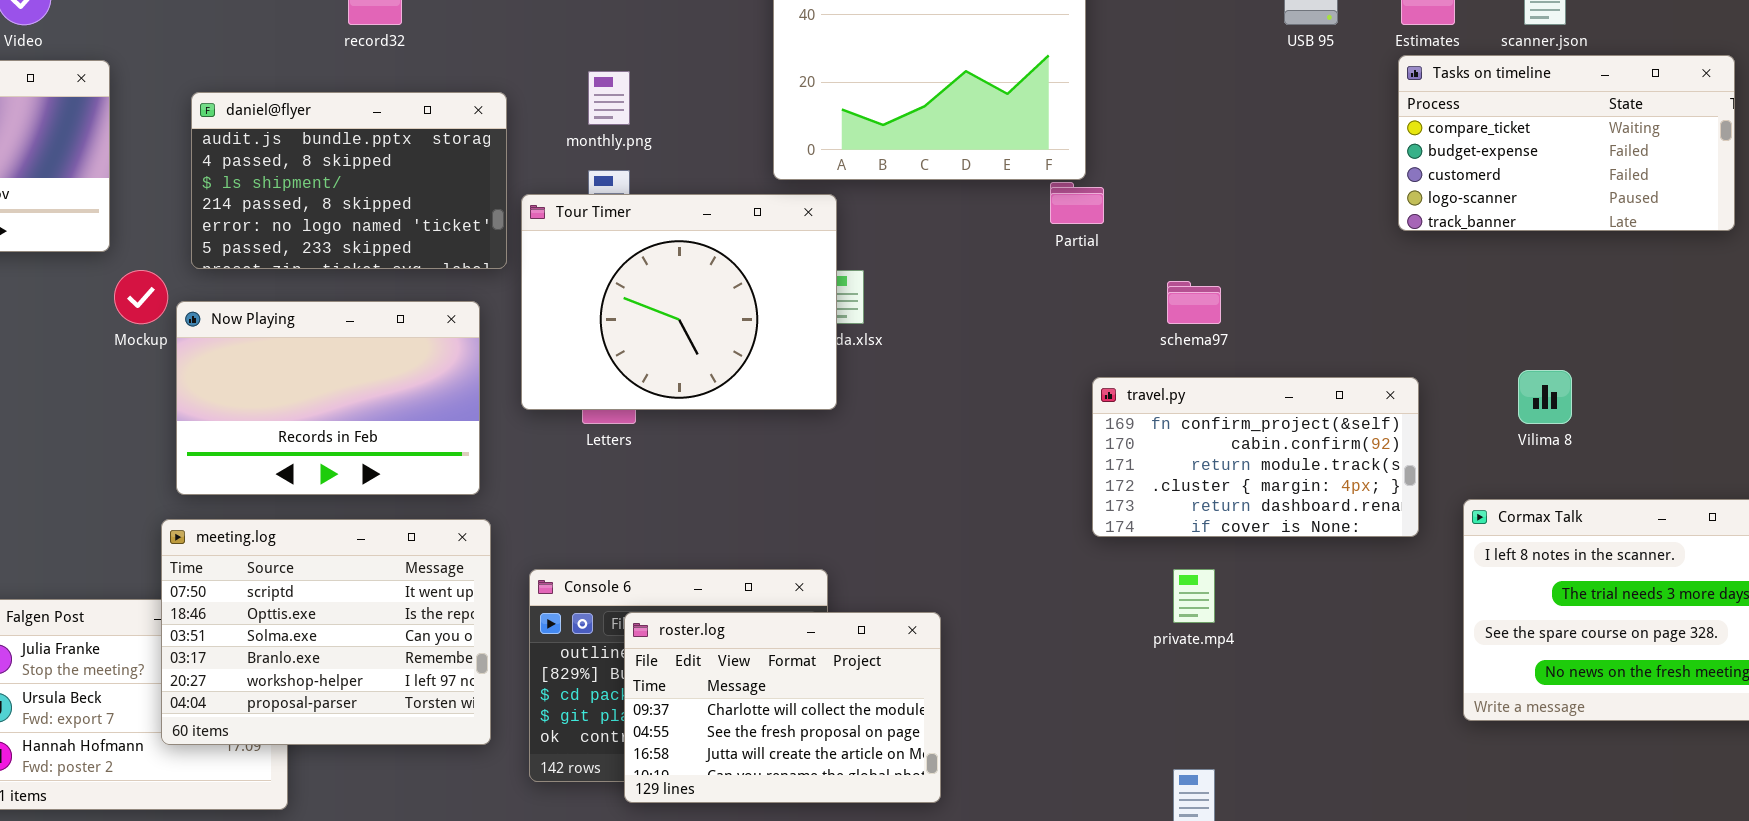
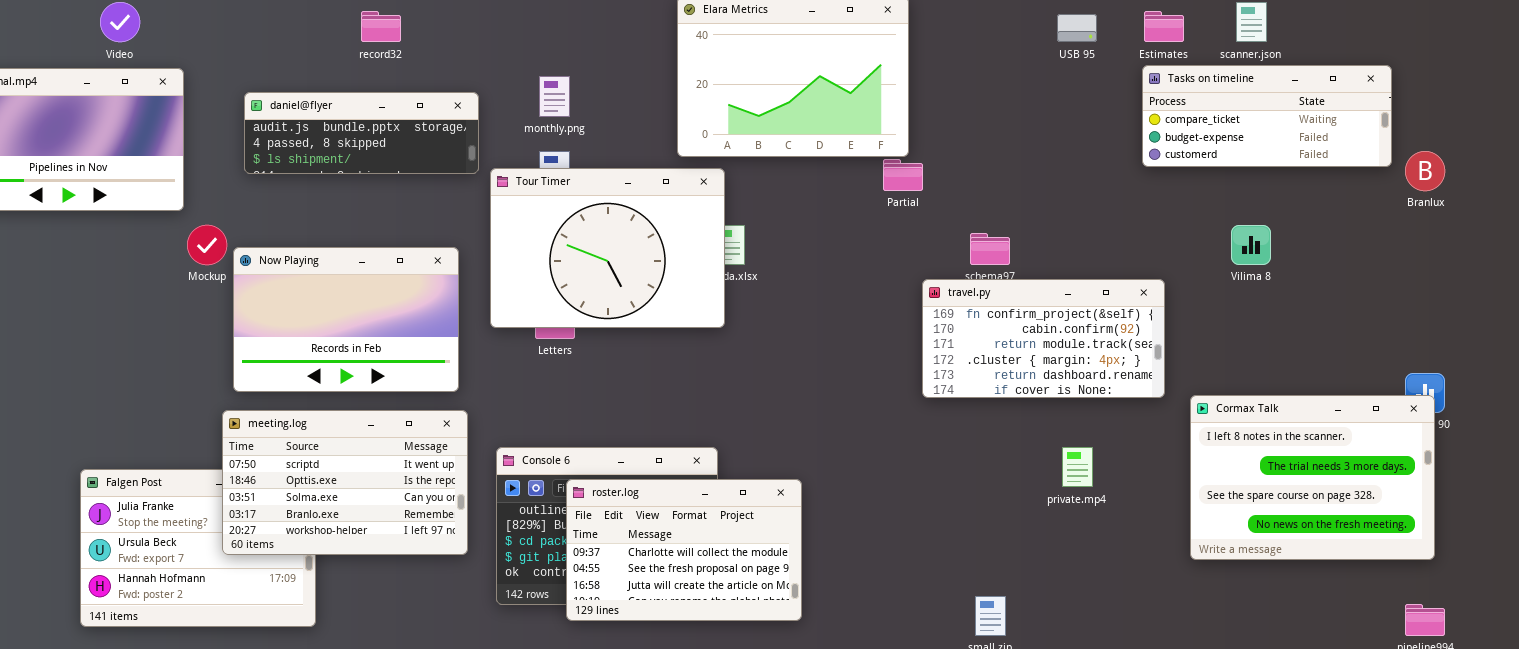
Tasks on timeline: [1398,55,1735,231] -> [1142,65,1392,167], resized
daniel@flyer: [191,92,507,269] -> [244,92,479,174], resized
Vilima 8: [1518,370,1572,424] -> [1231,225,1271,265], moved
travel.py: [1092,377,1419,537] -> [922,279,1165,398], moved
meeting.log: [161,519,491,745] -> [222,410,468,555], resized
private.mp4: [1173,569,1215,623] -> [1062,447,1093,487], moved

